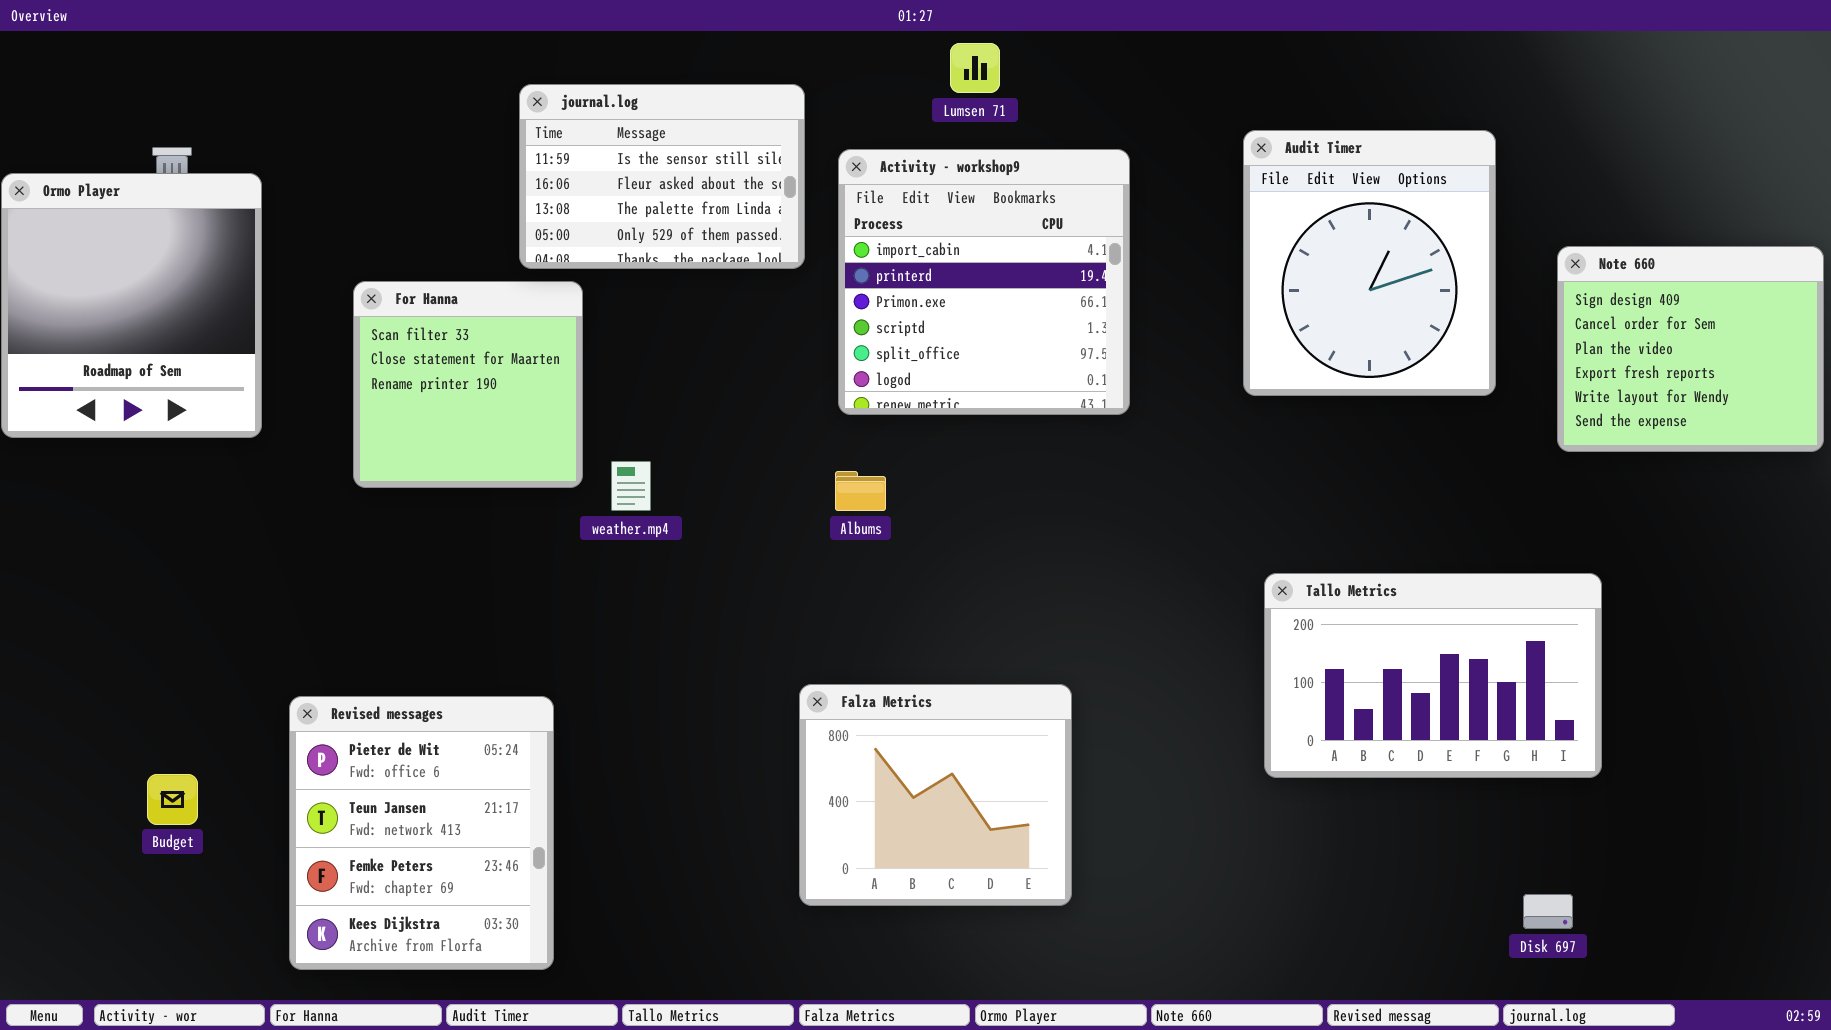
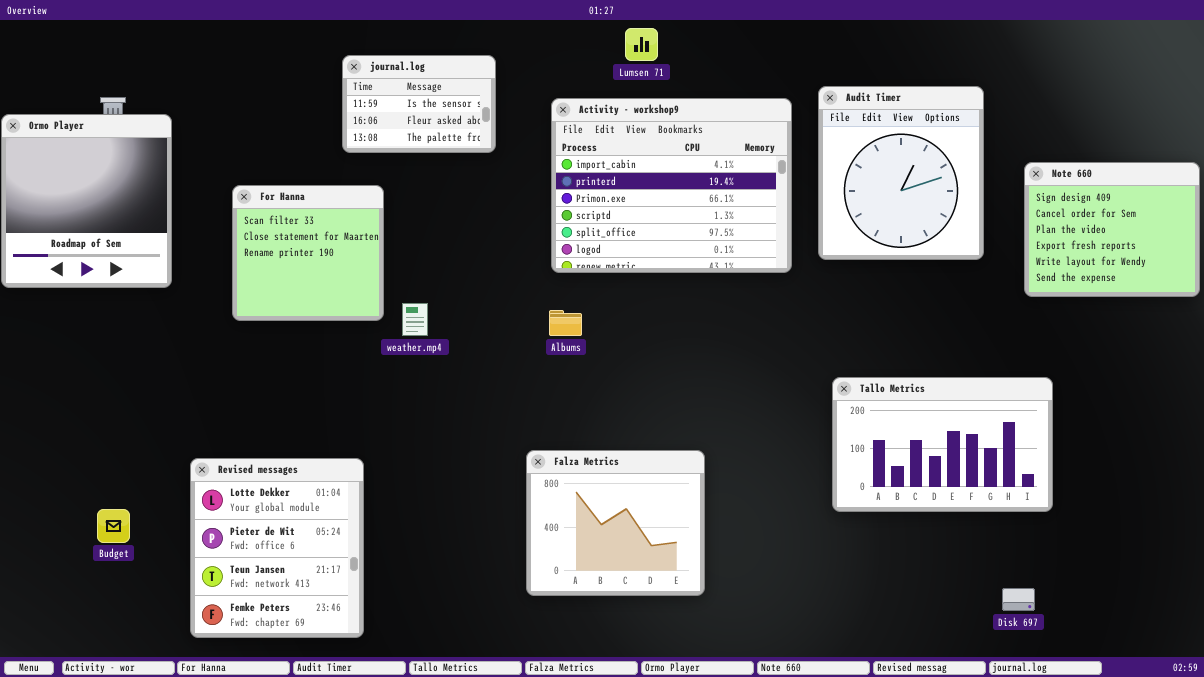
journal.log: [519,84,805,269] -> [342,55,496,153], resized
Activity - workshop9: [838,149,1130,415] -> [551,98,792,273], resized
Revised messages: [289,696,554,970] -> [190,458,364,638], scrolled up 1 row

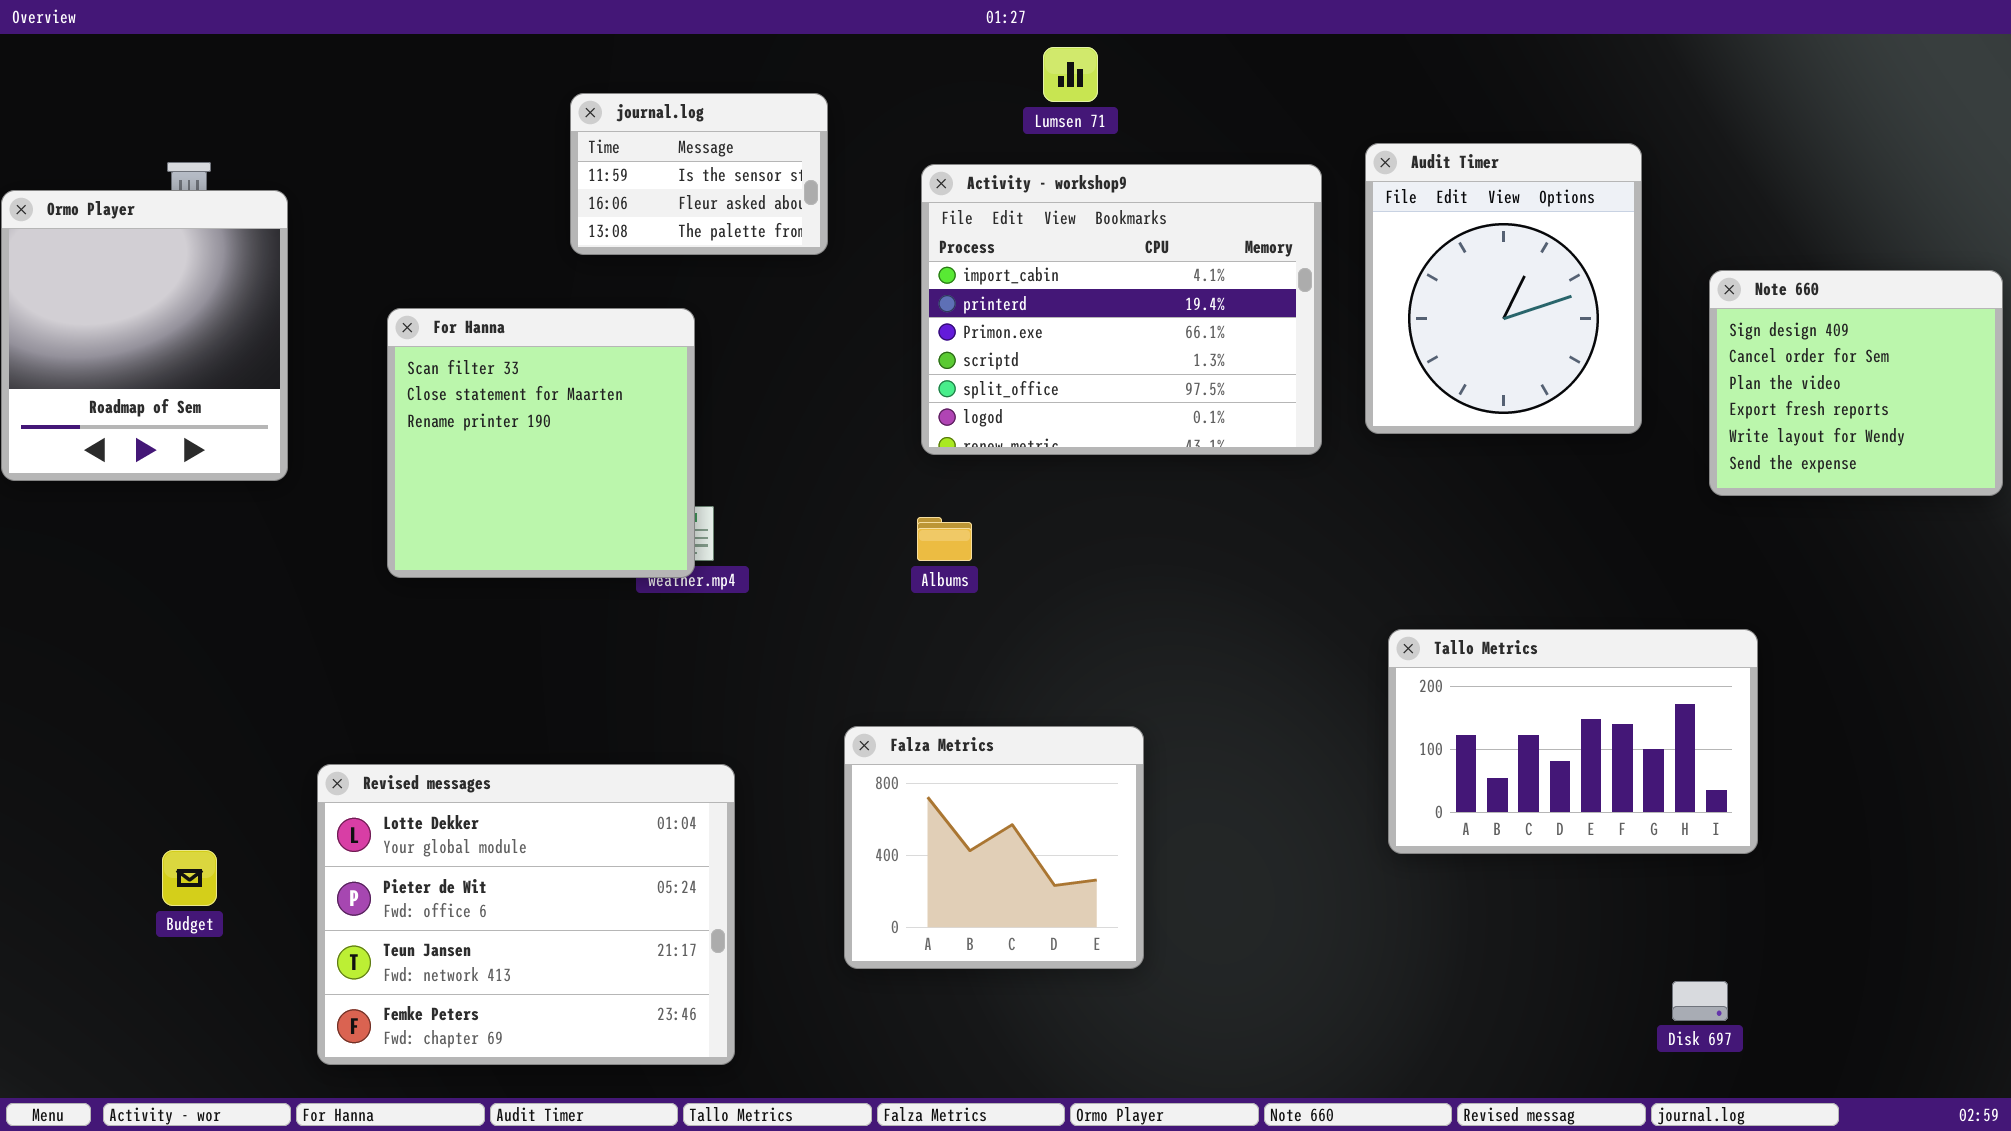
For Hanna: [232,185,384,321] -> [387,308,695,578], resized
Falza Metrics: [526,450,705,596] -> [844,726,1144,969], moved
Revised messages: [190,458,364,638] -> [317,764,735,1065], resized

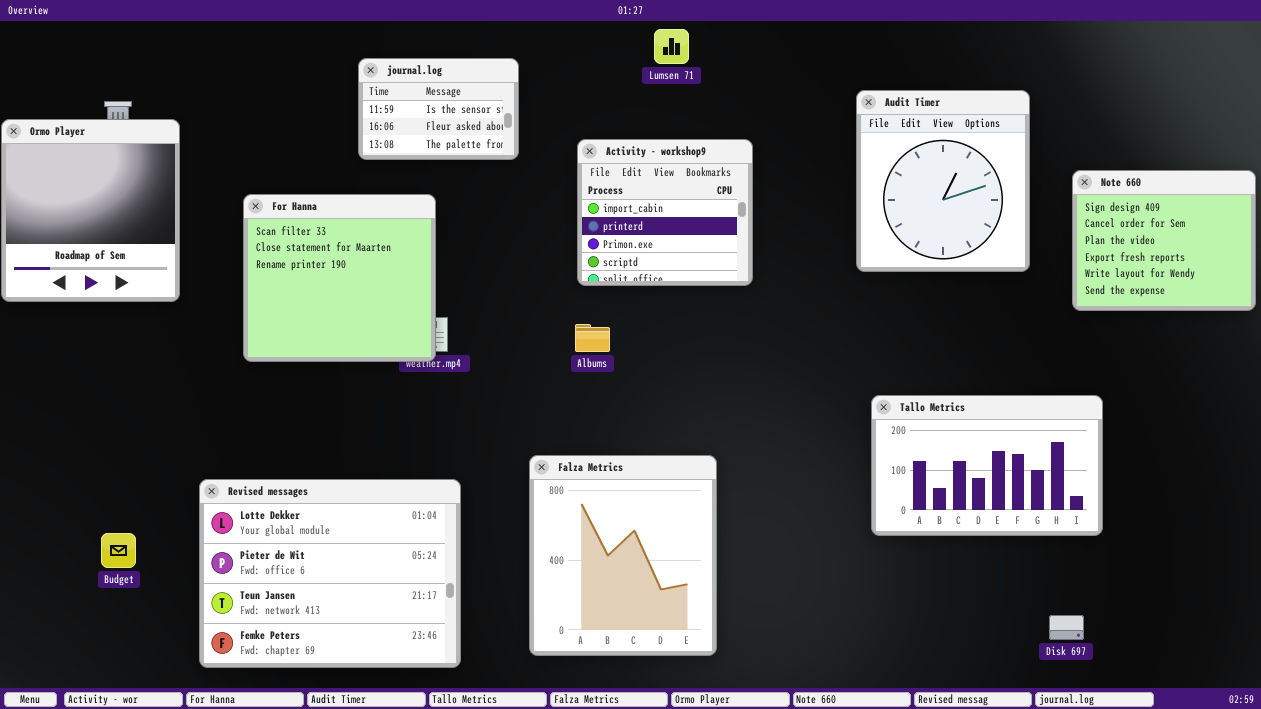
Activity - workshop9: [921,164,1322,455] -> [577,139,753,286], resized
Falza Metrics: [844,726,1144,969] -> [529,455,717,656], resized

